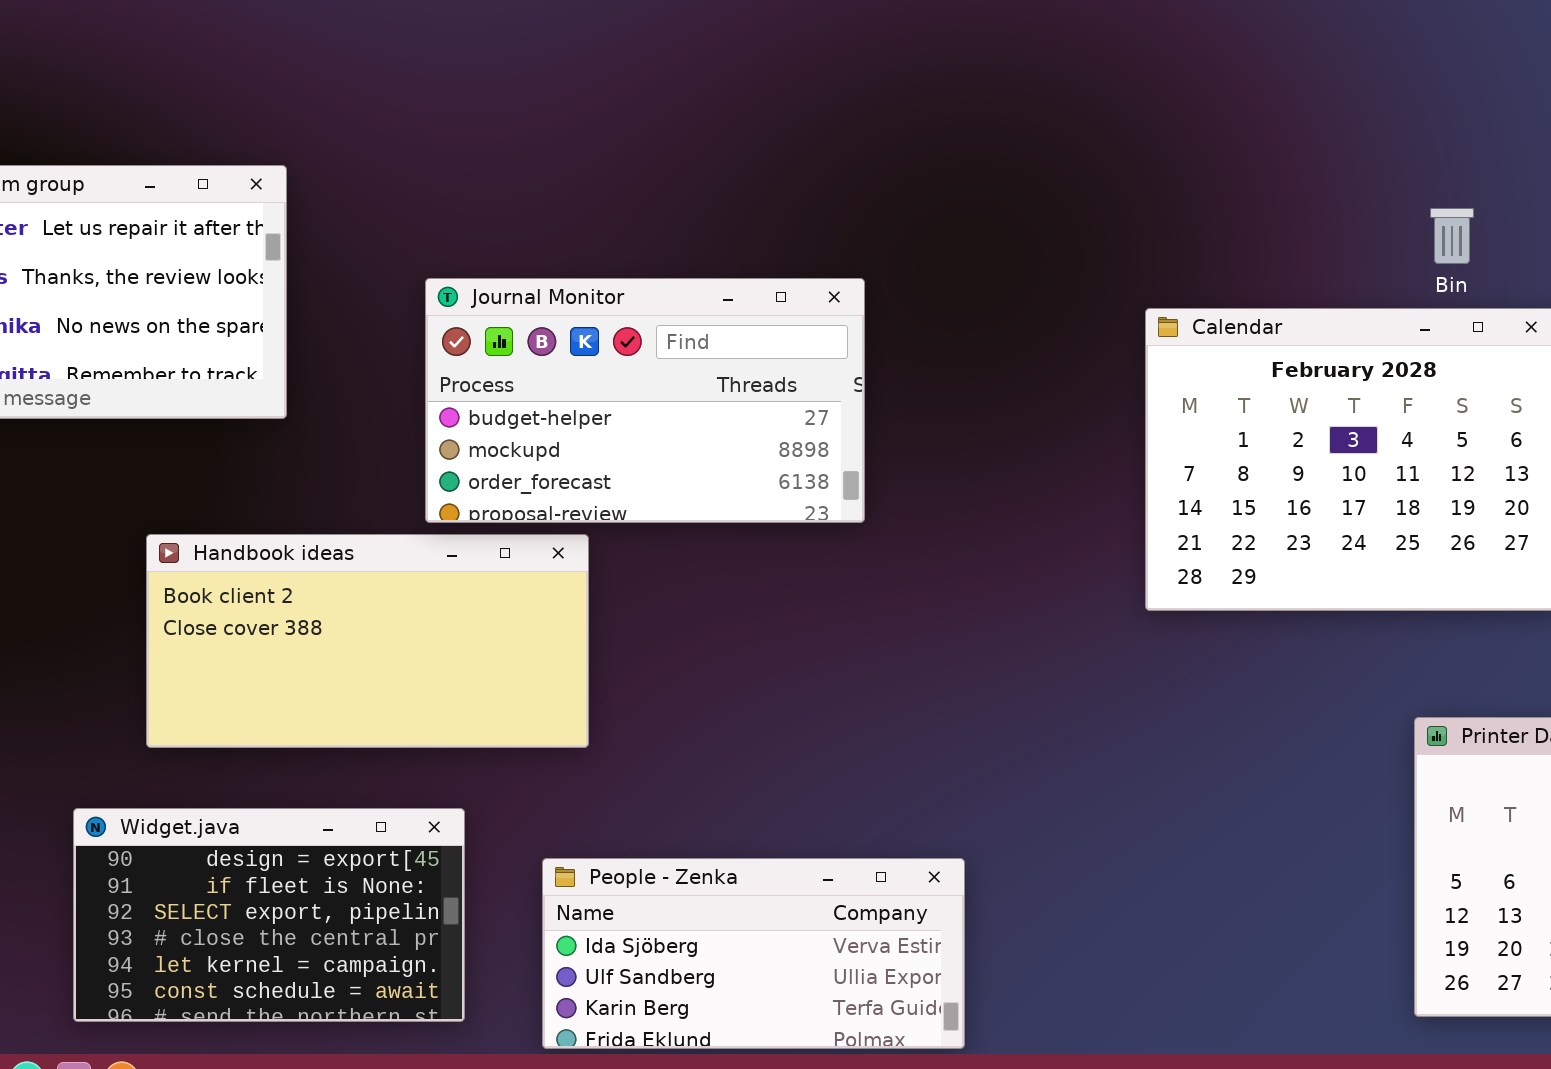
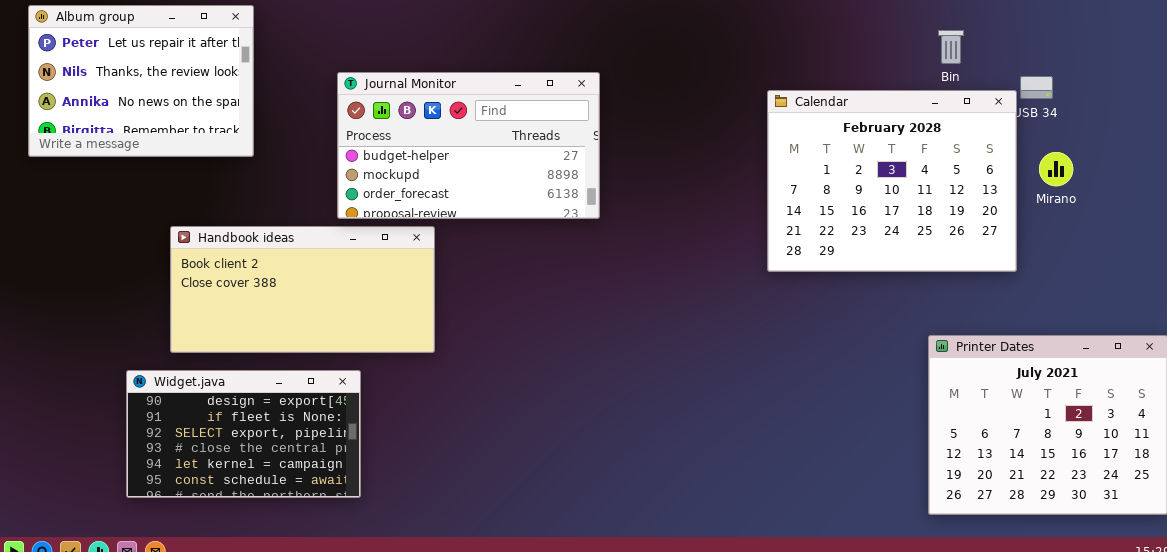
Widget.java: [73,808,465,1022] -> [126,370,361,498], moved
People - Zenka: [542,858,965,1049] -> none, closed

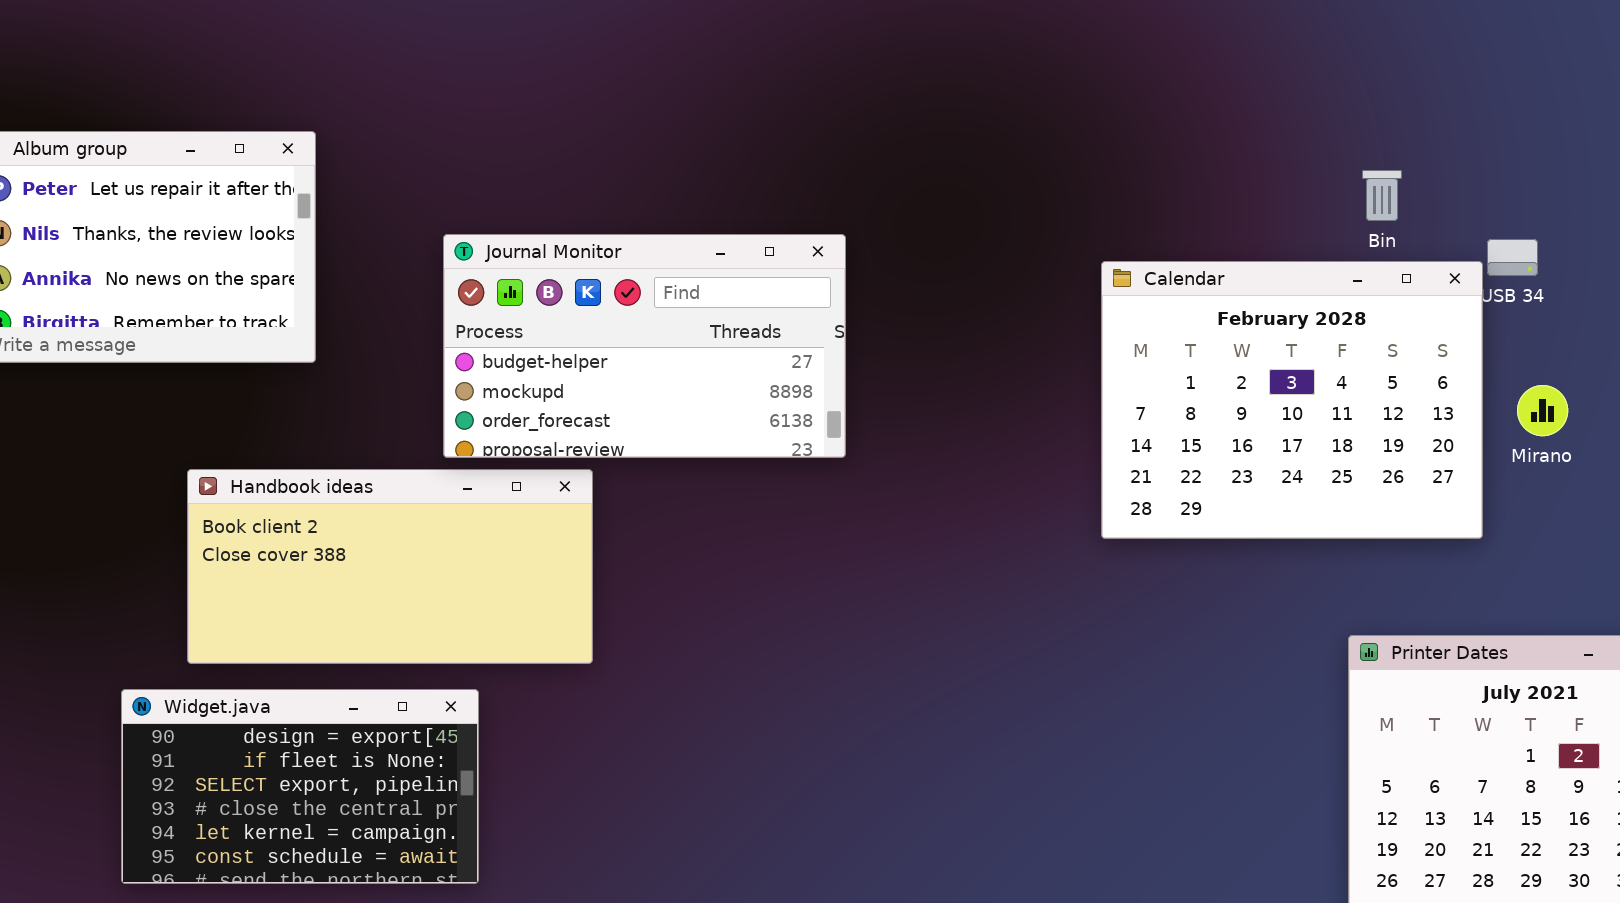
Mirano: [1039,152,1073,186] -> [1517,385,1568,436], moved

